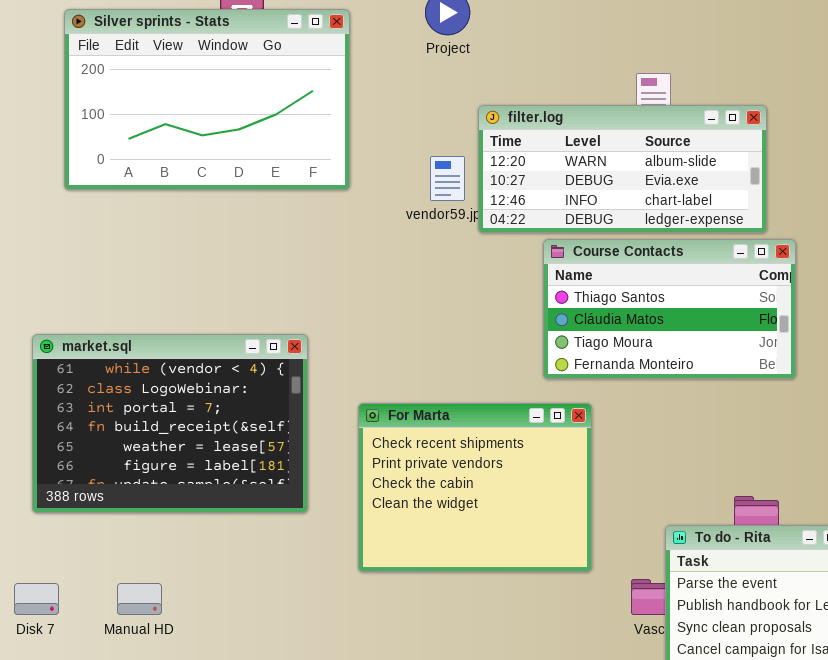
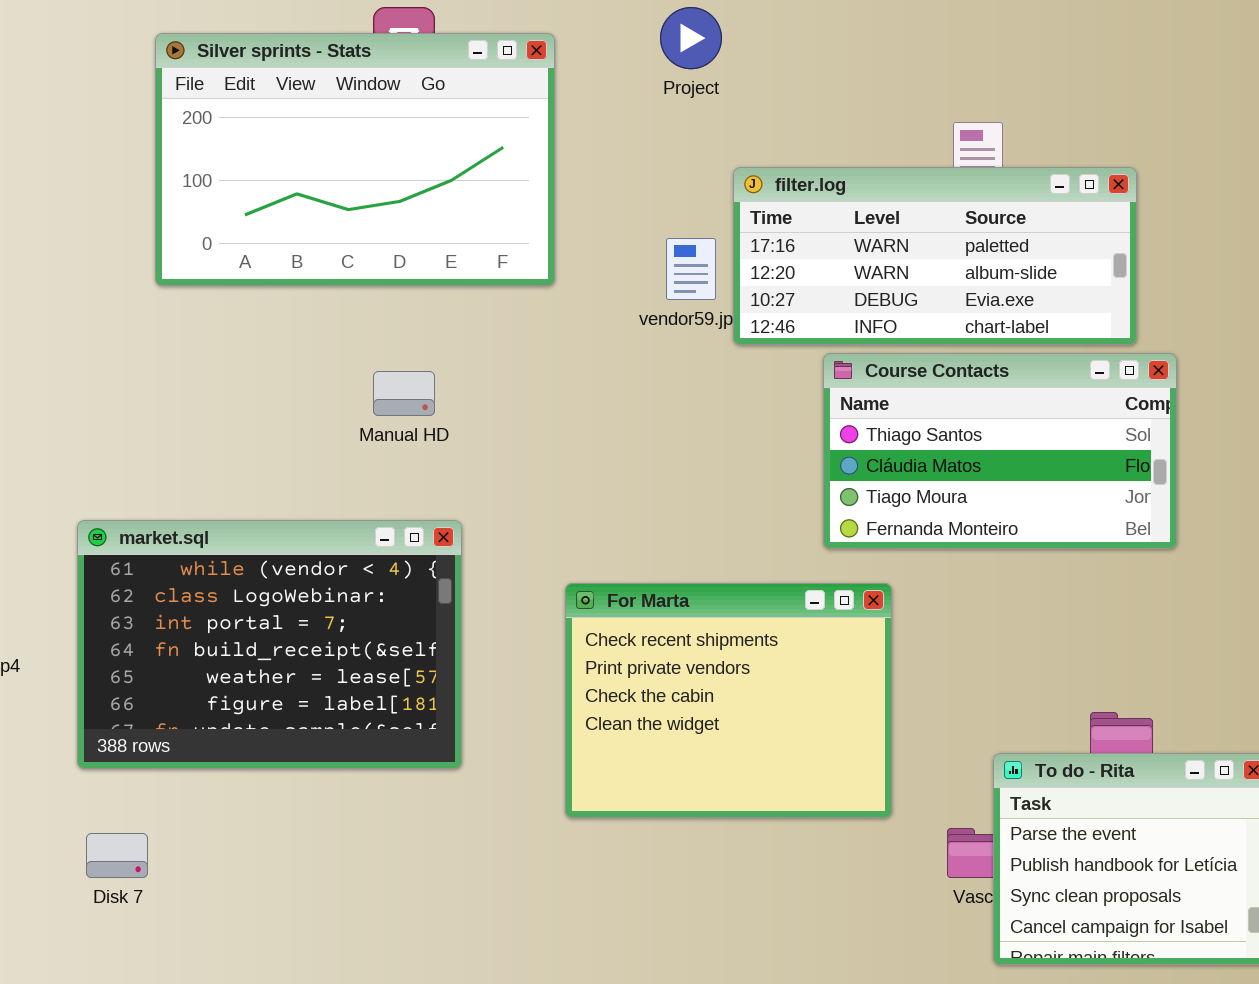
filter.log: [478,105,767,233] -> [733,167,1137,345], scrolled up 1 row
market.sql: [32,334,308,513] -> [77,520,462,769], moved
Manual HD: [117,583,162,615] -> [373,371,435,416], moved

